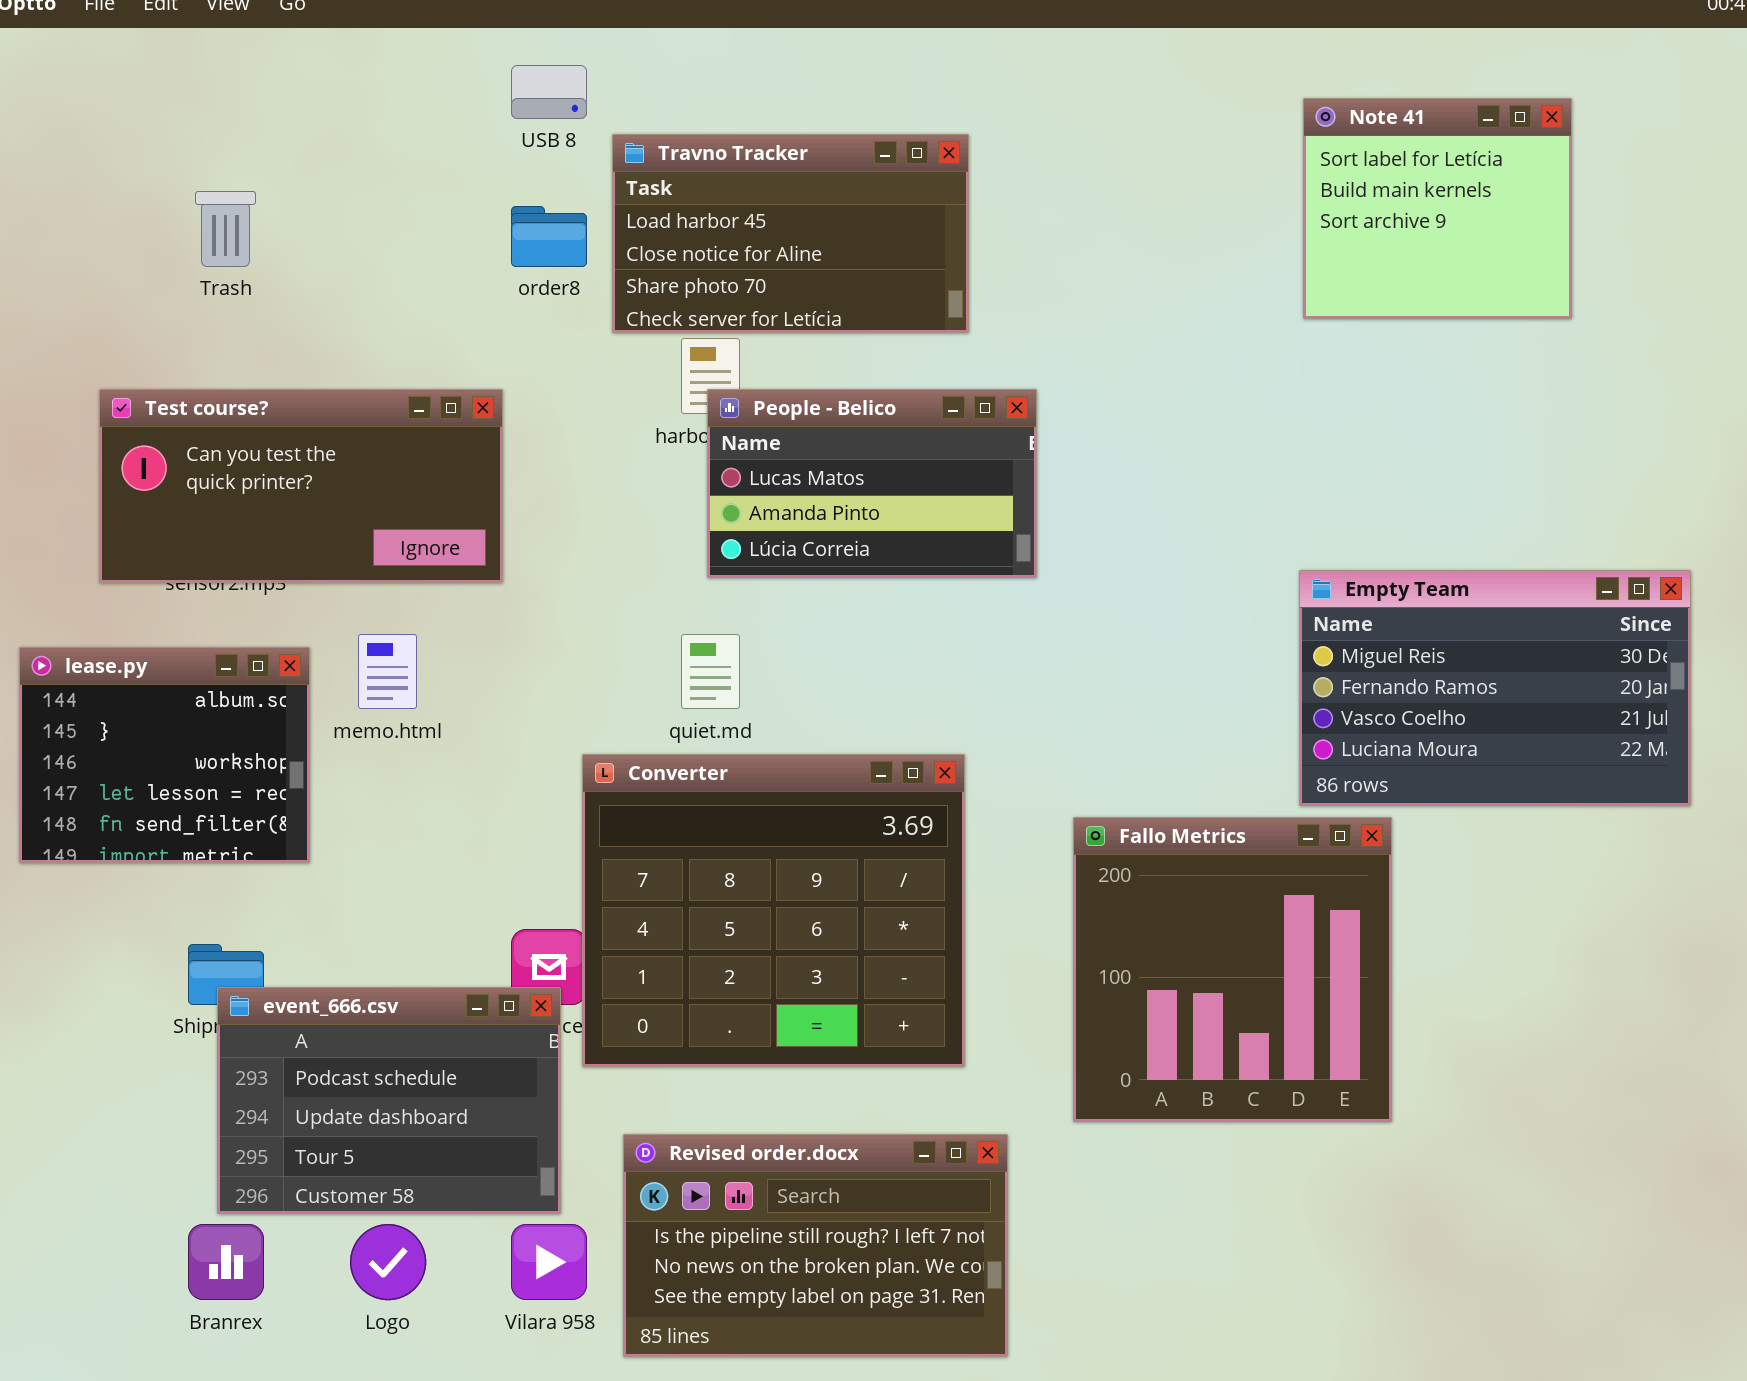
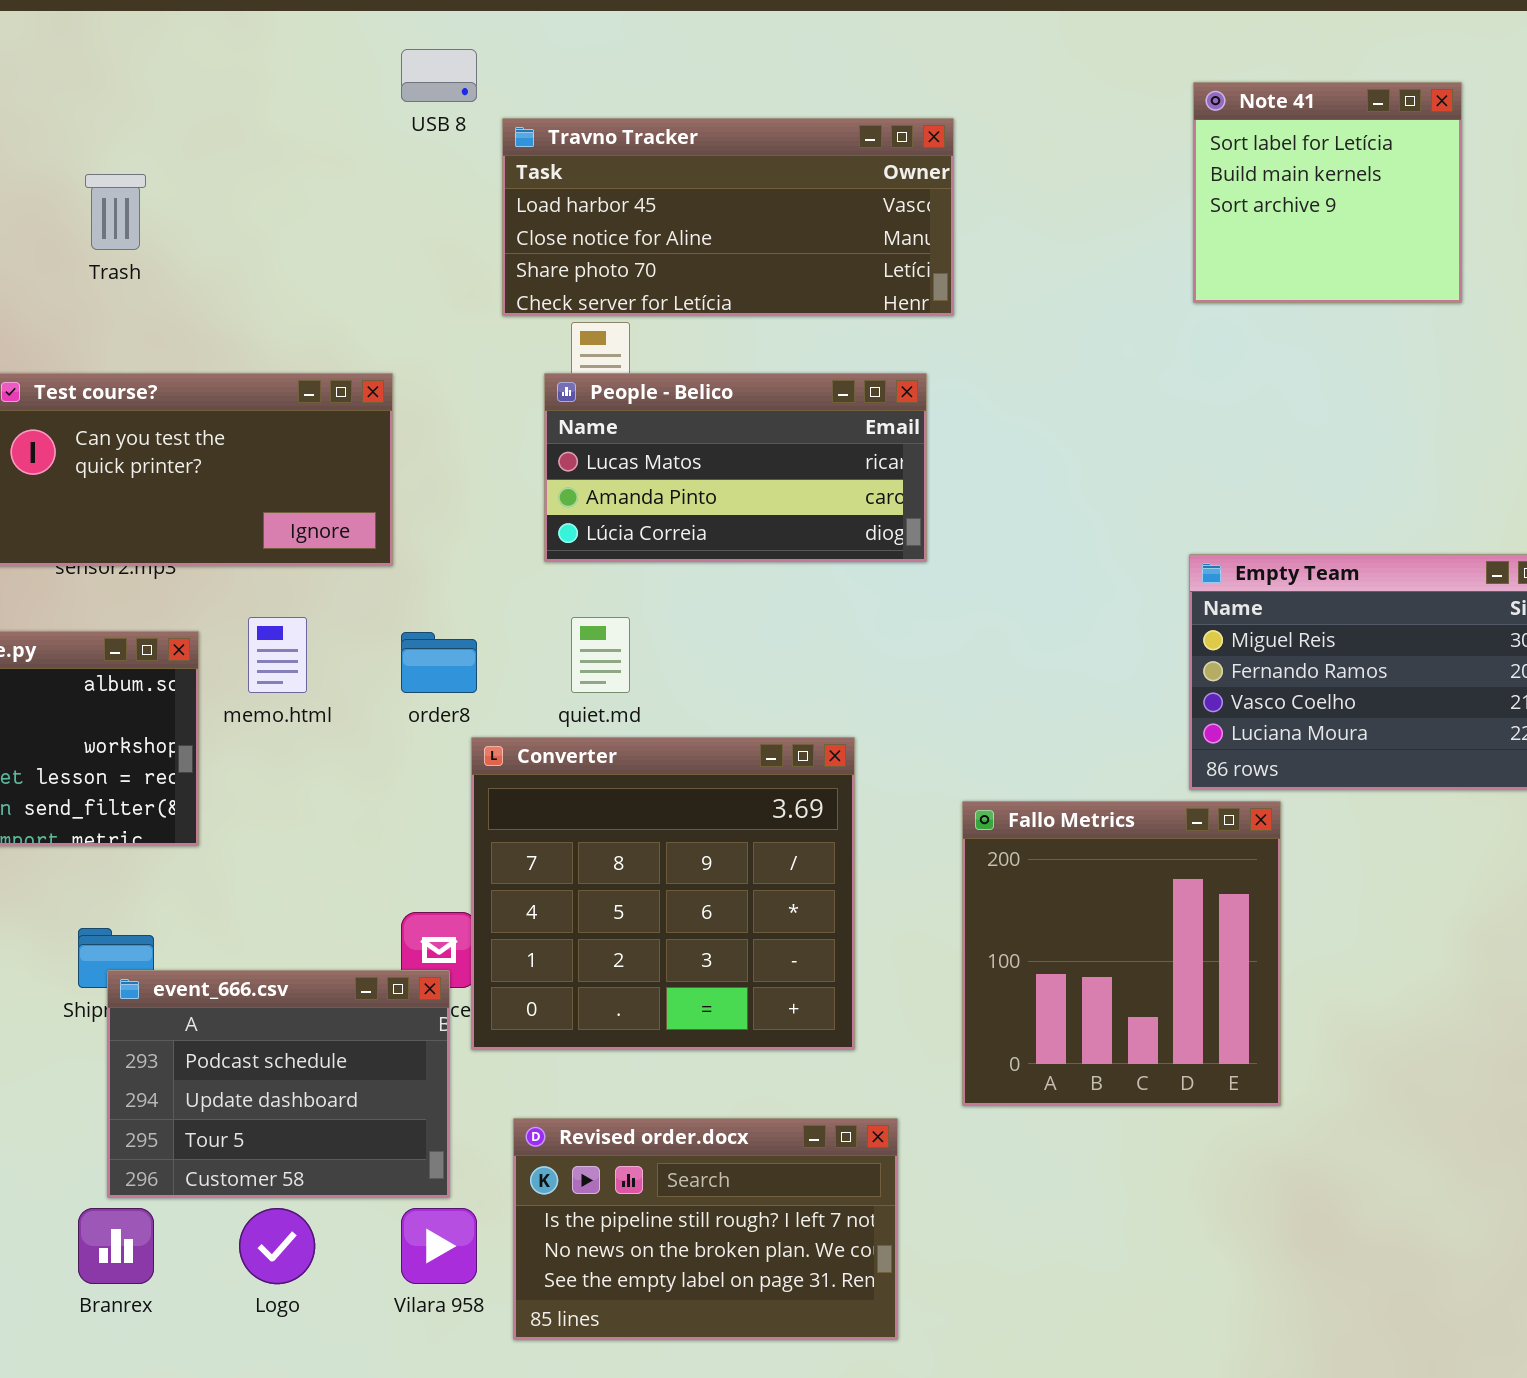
Travno Tracker: [612,134,969,333] -> [502,118,954,316], resized
order8: [511,206,587,267] -> [401,632,477,693], moved
People - Belico: [707,389,1037,578] -> [544,373,927,562], resized

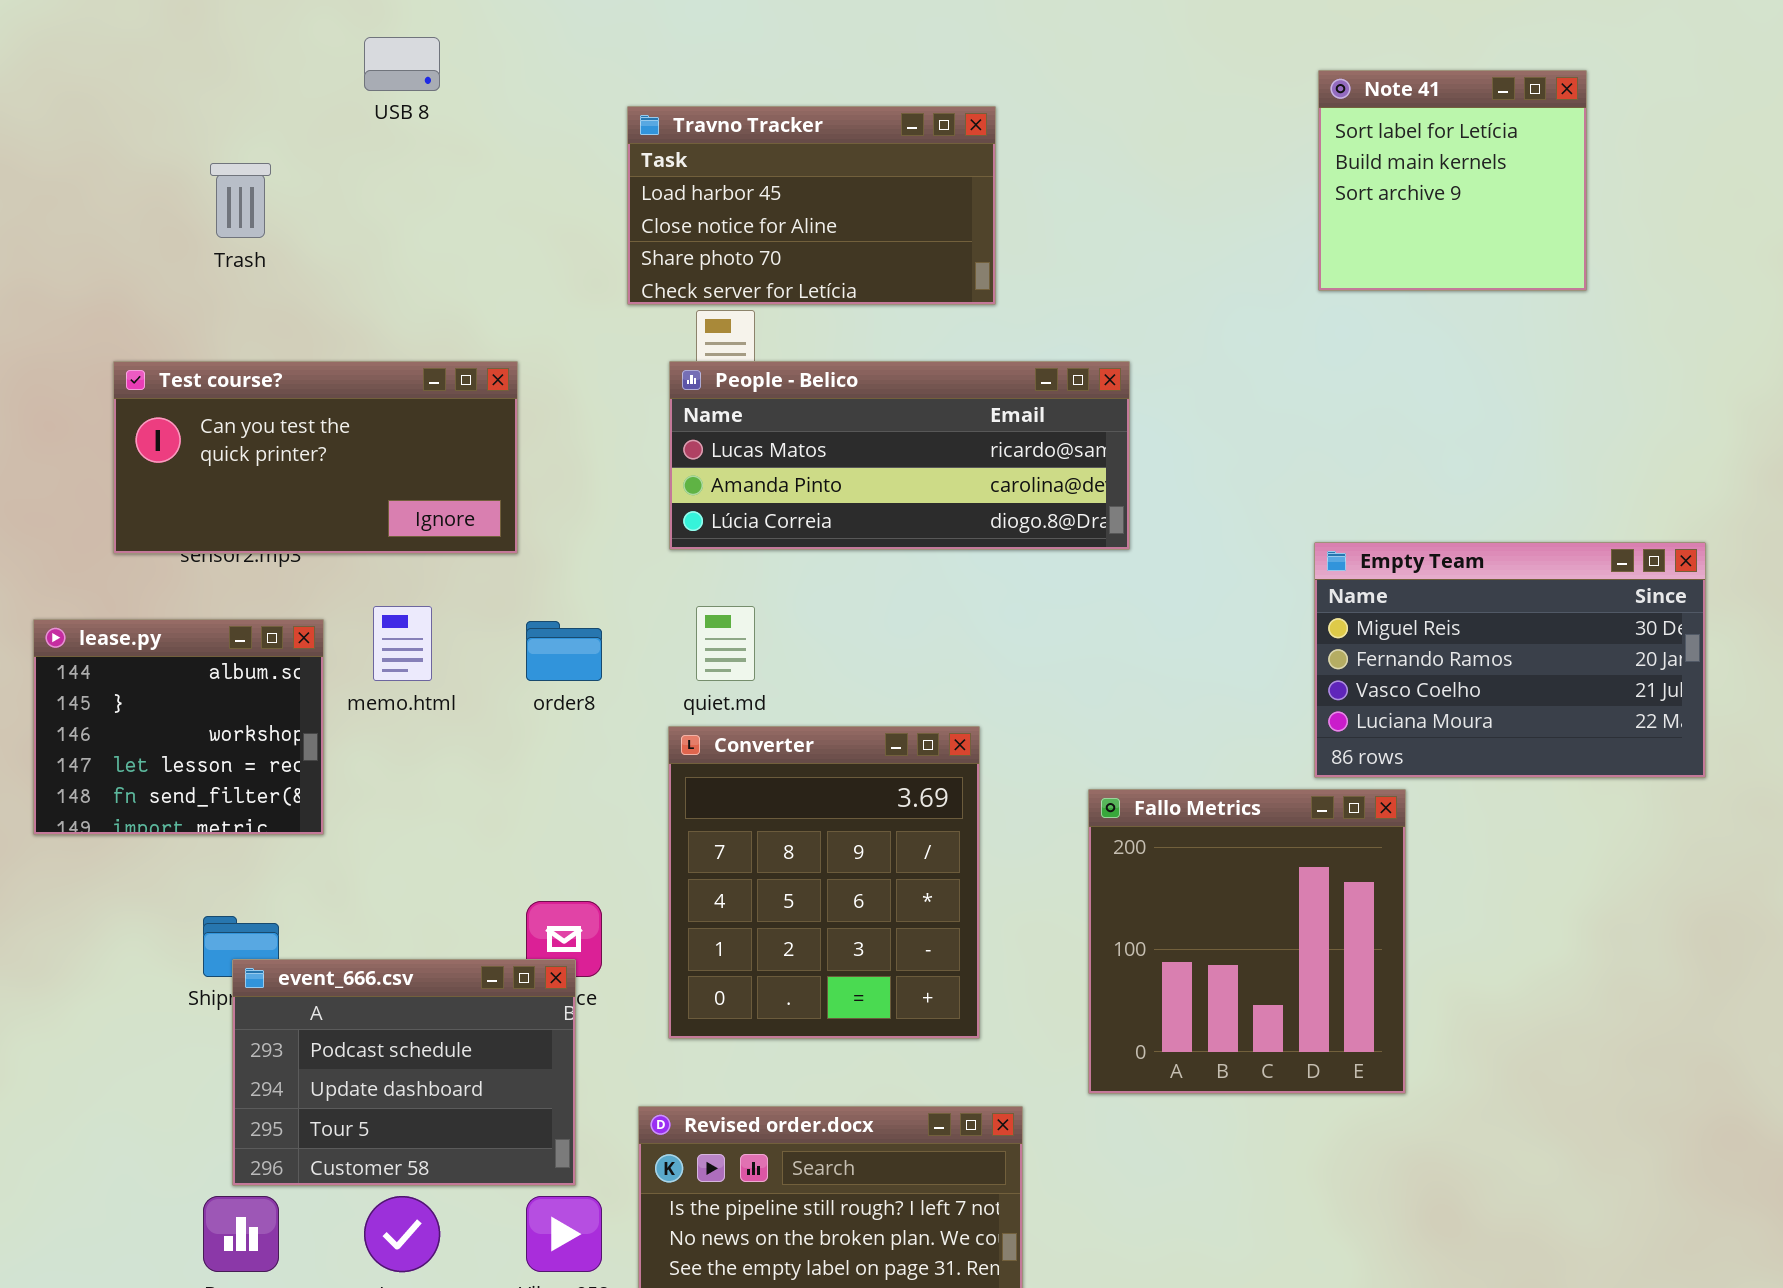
USB 8: [401,49,477,102] -> [364,37,440,91], moved
Travno Tracker: [502,118,954,316] -> [627,106,996,305], resized
People - Belico: [544,373,927,562] -> [669,361,1130,550], resized
Converter: [471,737,855,1050] -> [668,726,980,1039], resized

